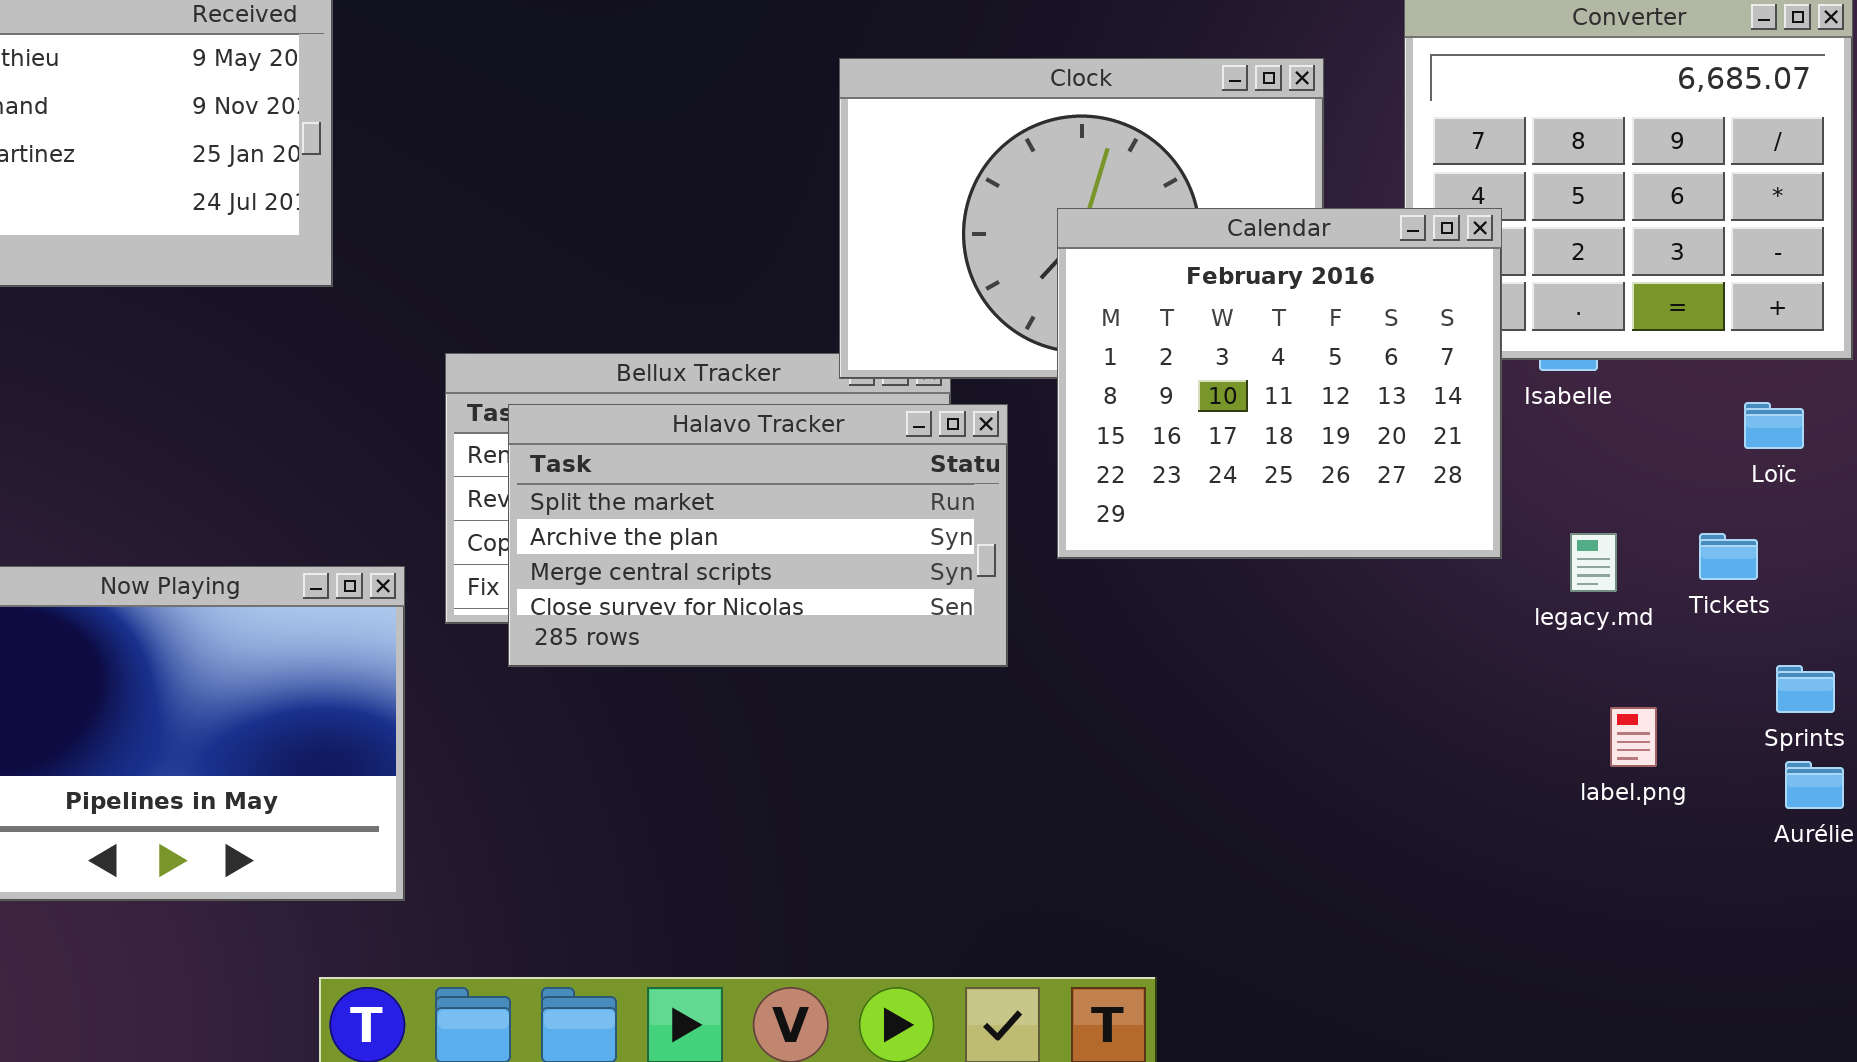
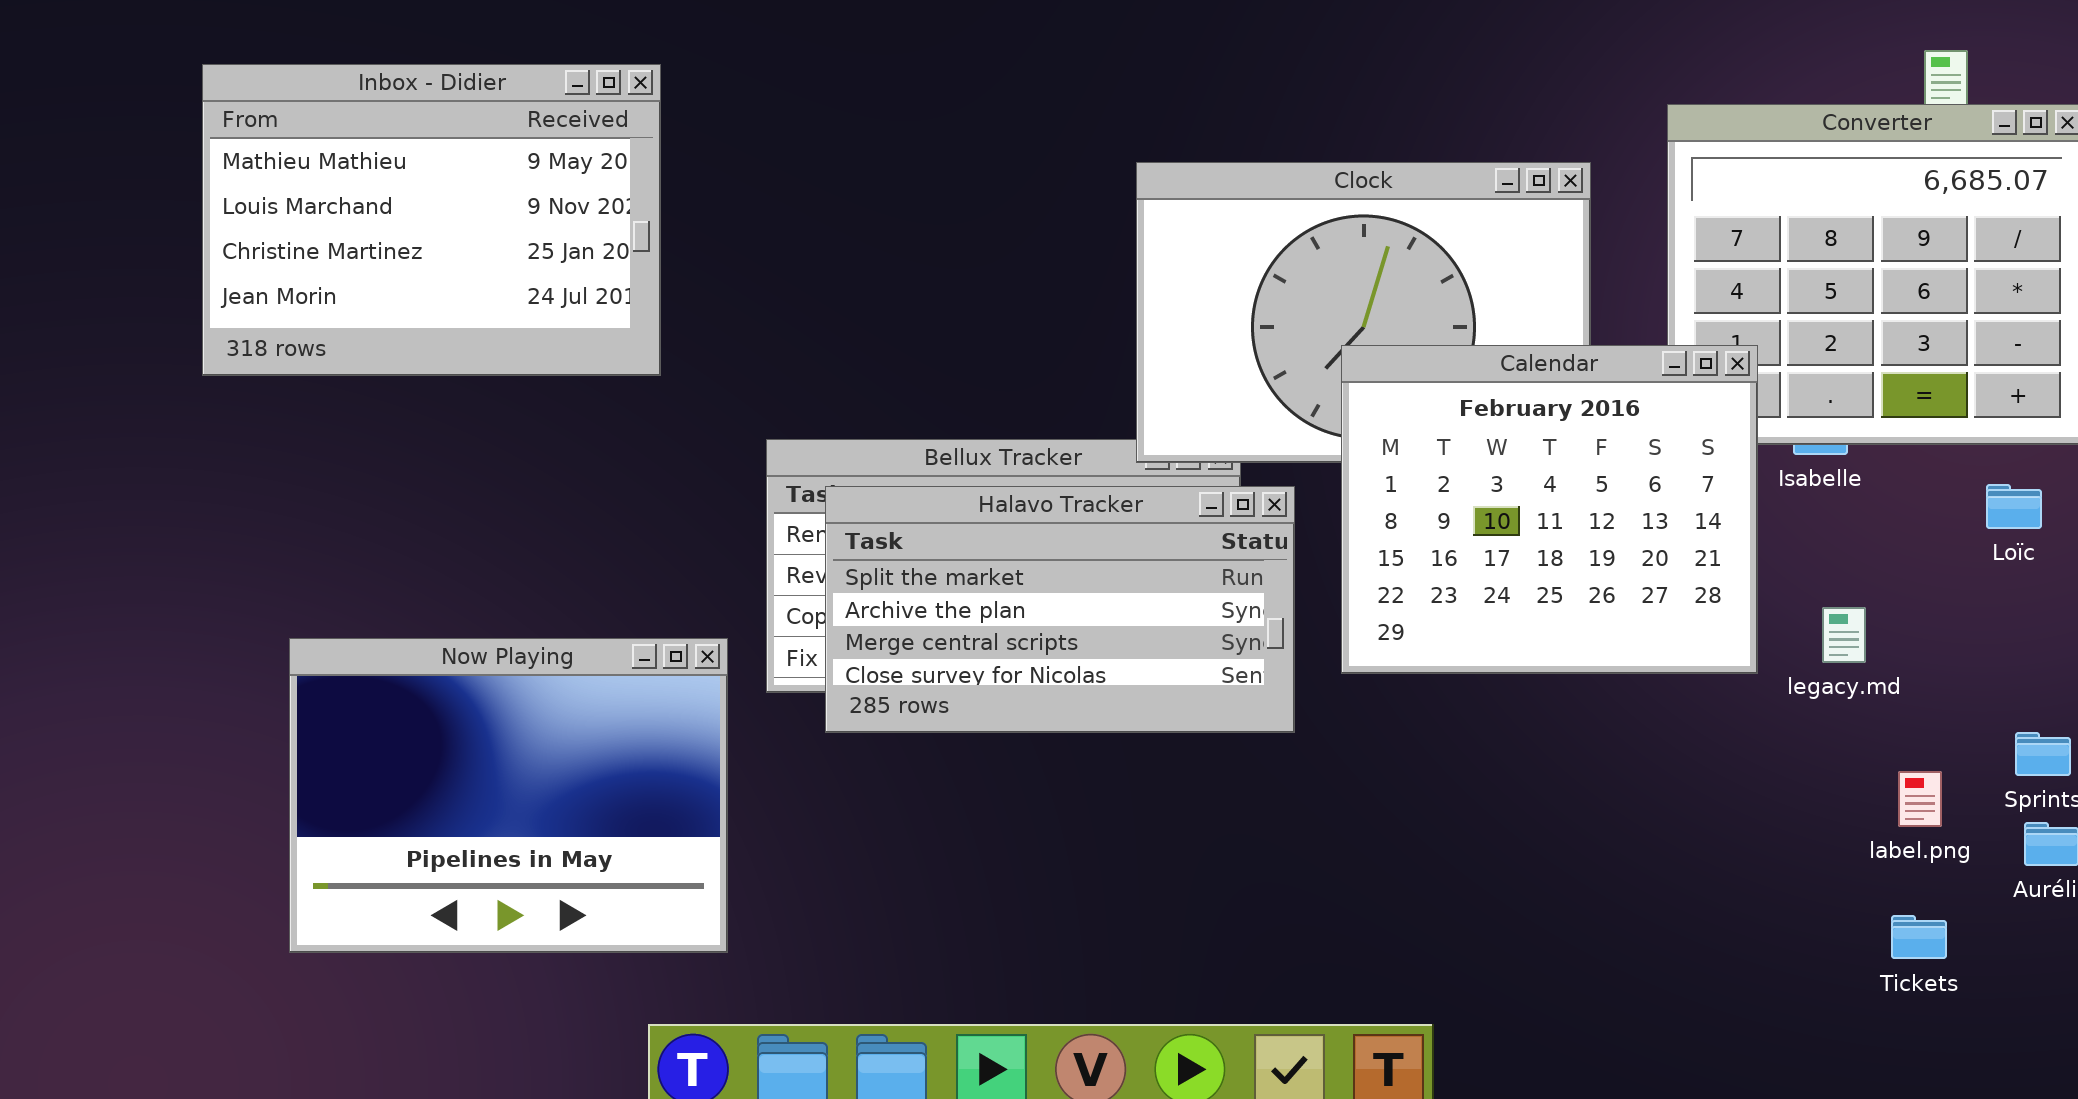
Calendar: [1057,208,1502,559] -> [1341,345,1758,674], moved
Tickets: [1699,533,1758,580] -> [1891,915,1947,959], moved
label.png: [1610,707,1657,767] -> [1898,771,1942,827], moved

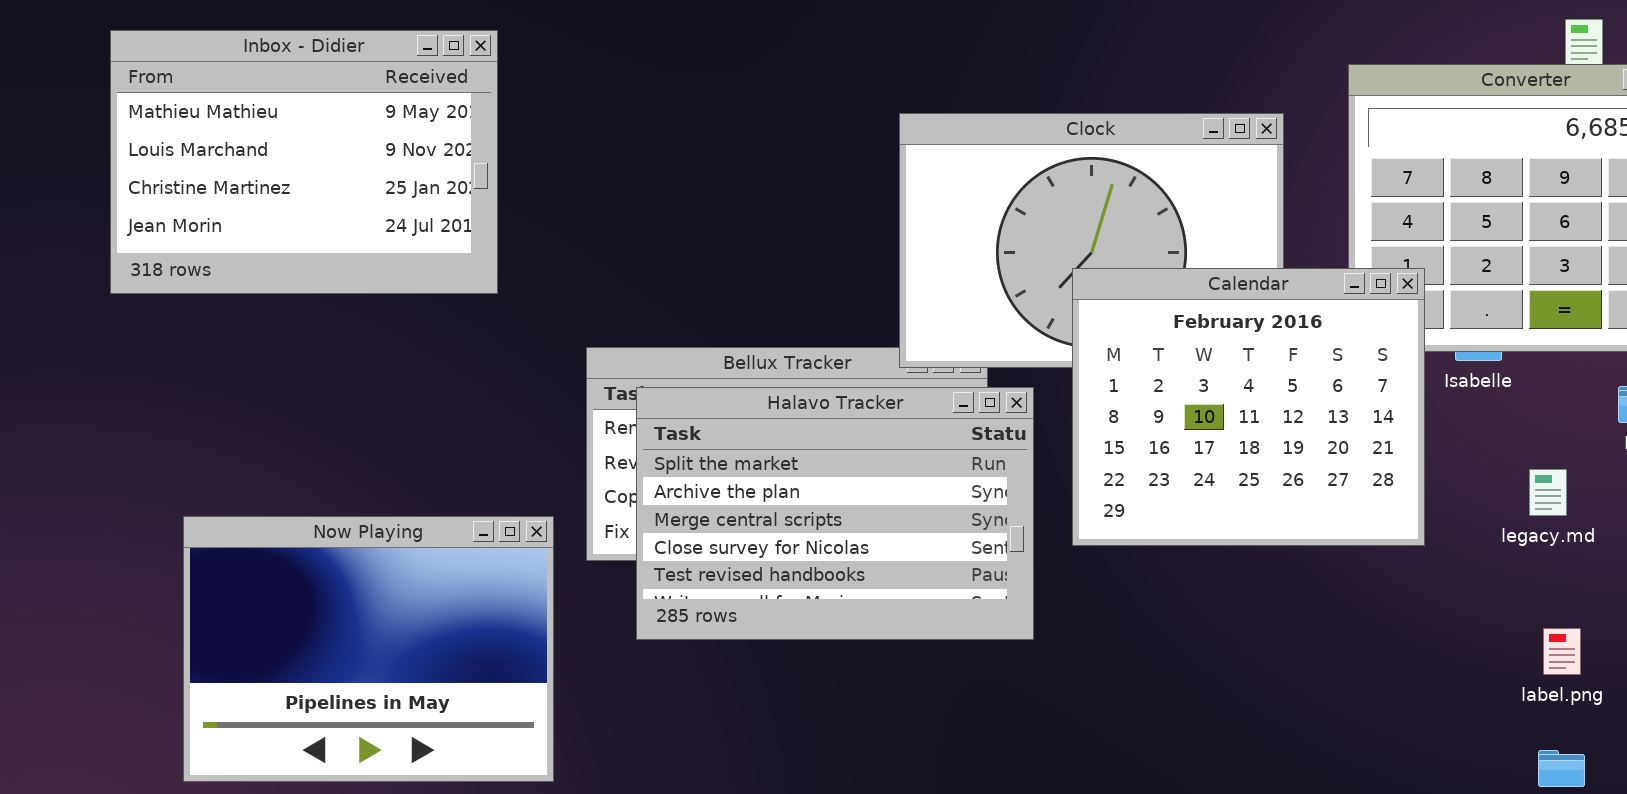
Halavo Tracker: [825,486,1295,733] -> [636,387,1034,640], resized
legacy.md: [1822,607,1866,663] -> [1529,469,1567,516], moved

